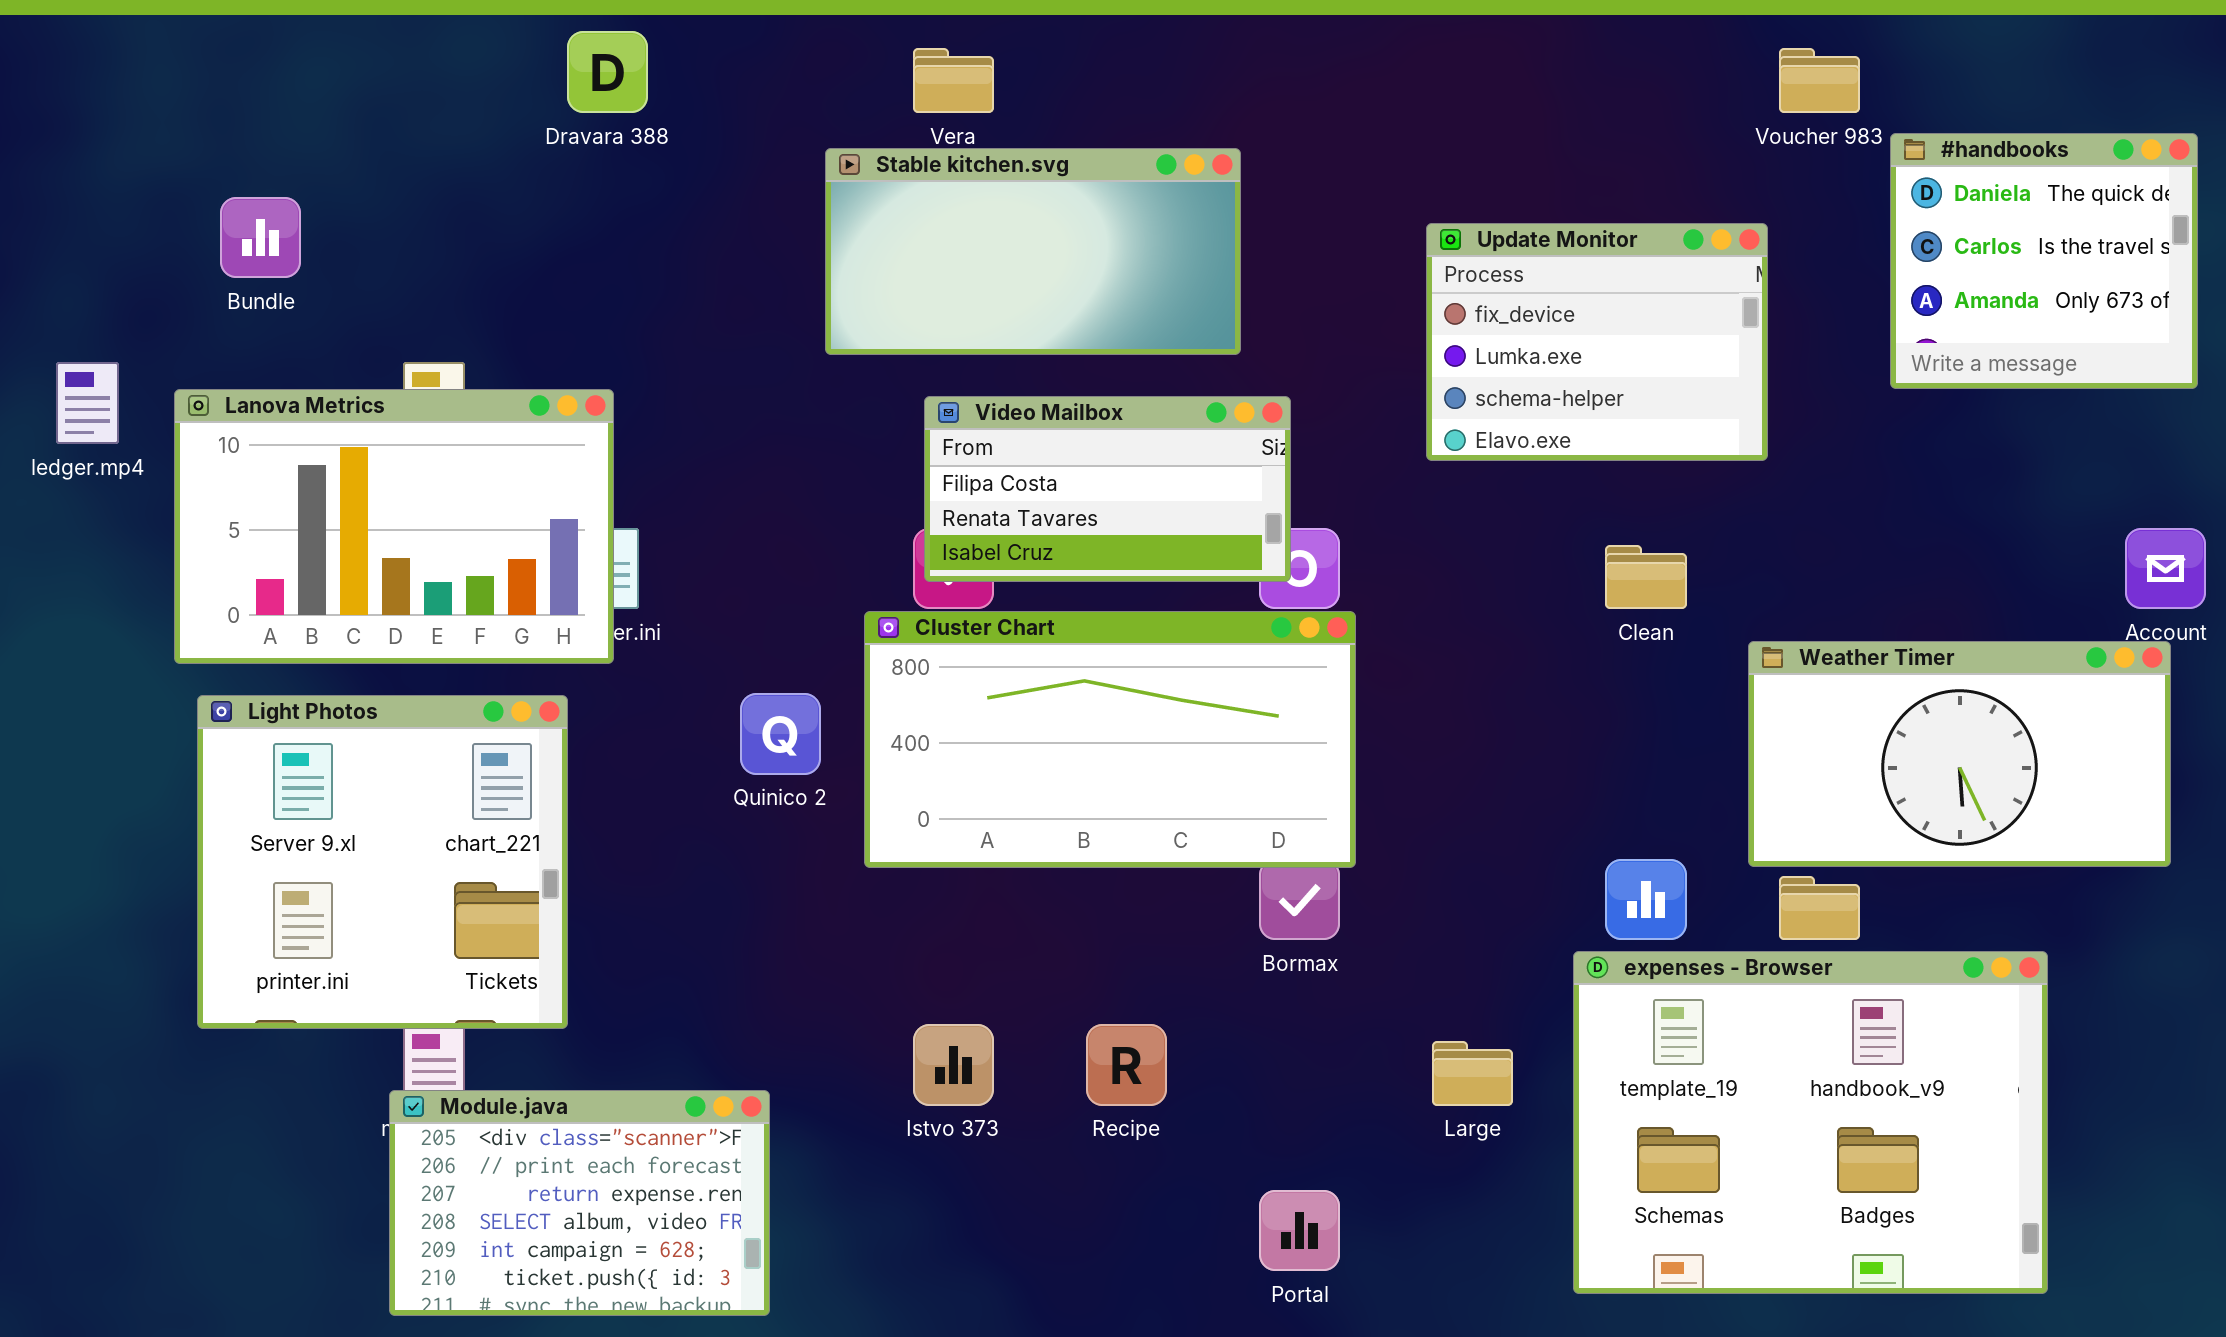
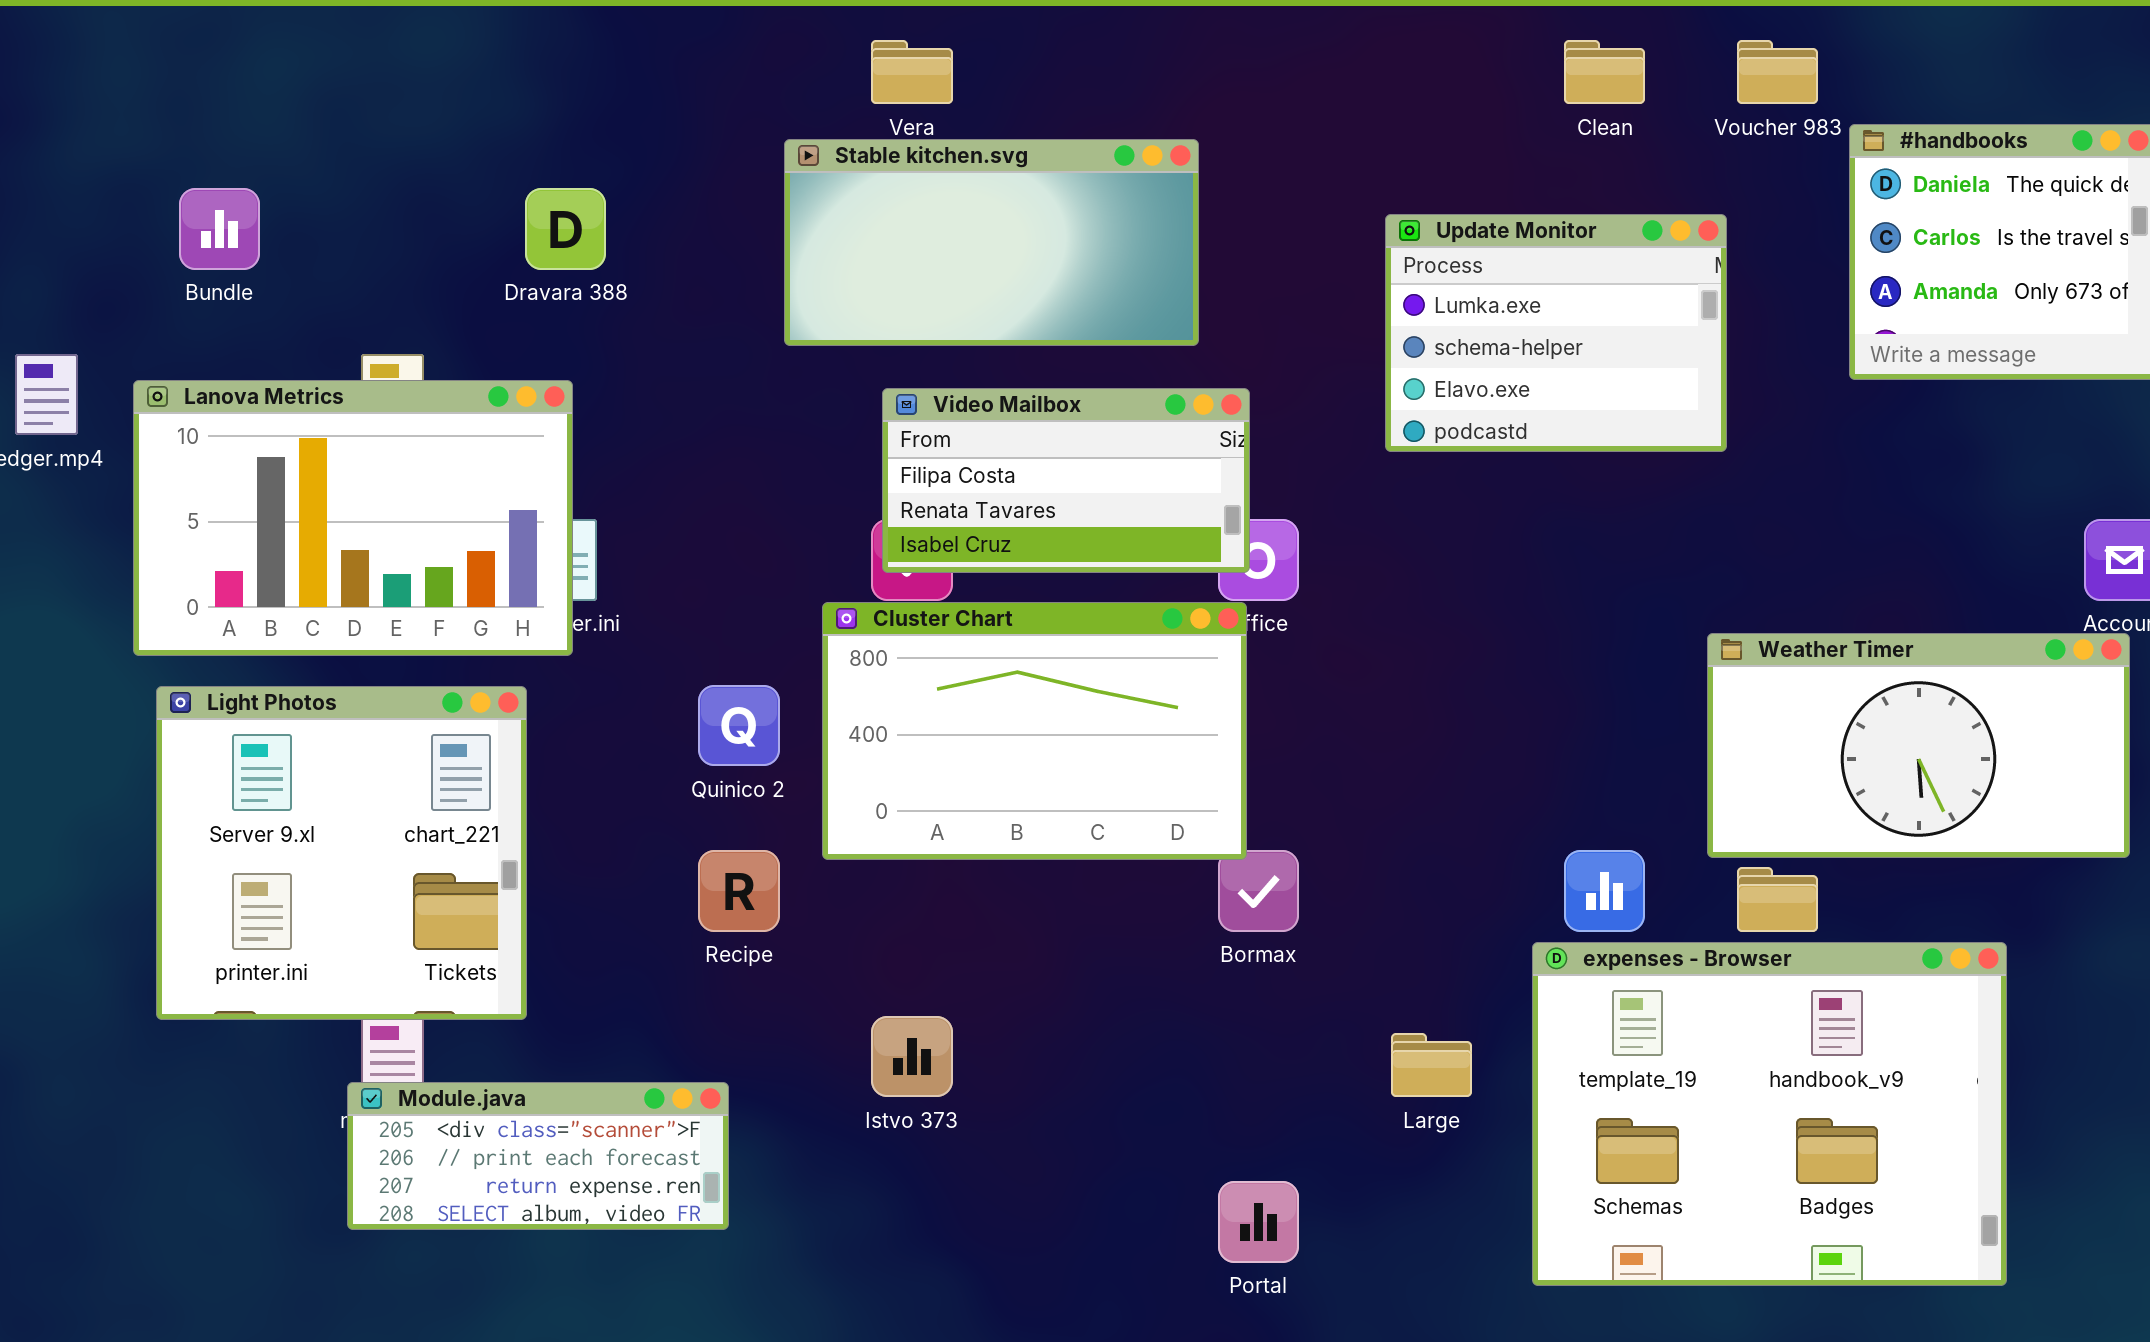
Dravara 388: [567,31,648,113] -> [525,188,606,270], moved
Update Monitor: [1426,223,1768,461] -> [1385,214,1727,452], scrolled down 1 row
Clean: [1605,545,1687,609] -> [1564,40,1645,104], moved
Cluster Chart: [864,611,1356,868] -> [822,602,1247,860], resized
Recipe: [1086,1024,1167,1106] -> [698,850,780,932], moved
Module.java: [389,1090,770,1316] -> [347,1082,729,1230], resized

